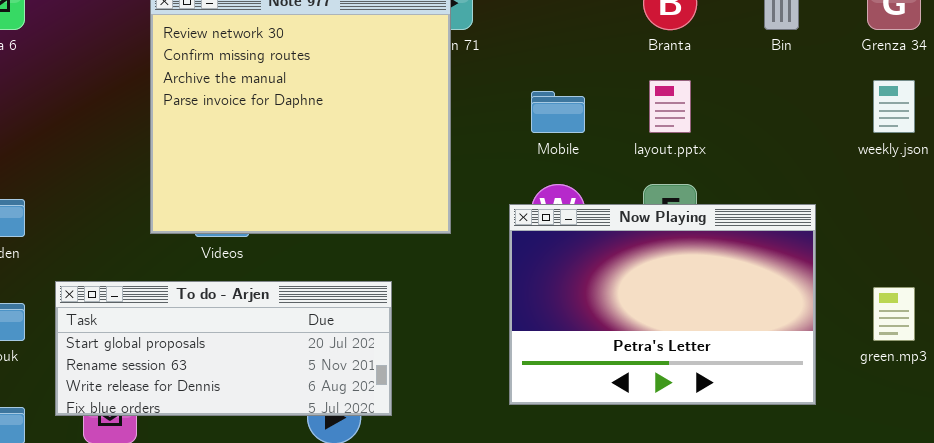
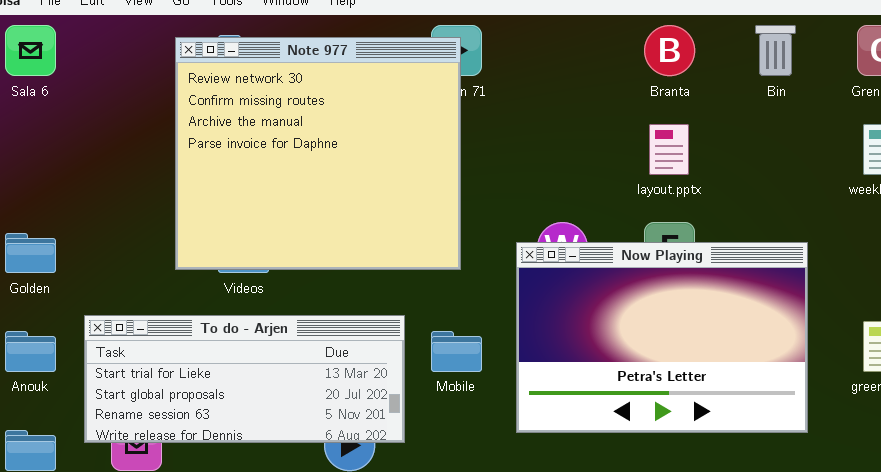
Mobile: [531,91,585,133] -> [431,331,482,372], moved
To do - Arjen: [55,281,392,416] -> [84,315,405,443], scrolled up 1 row

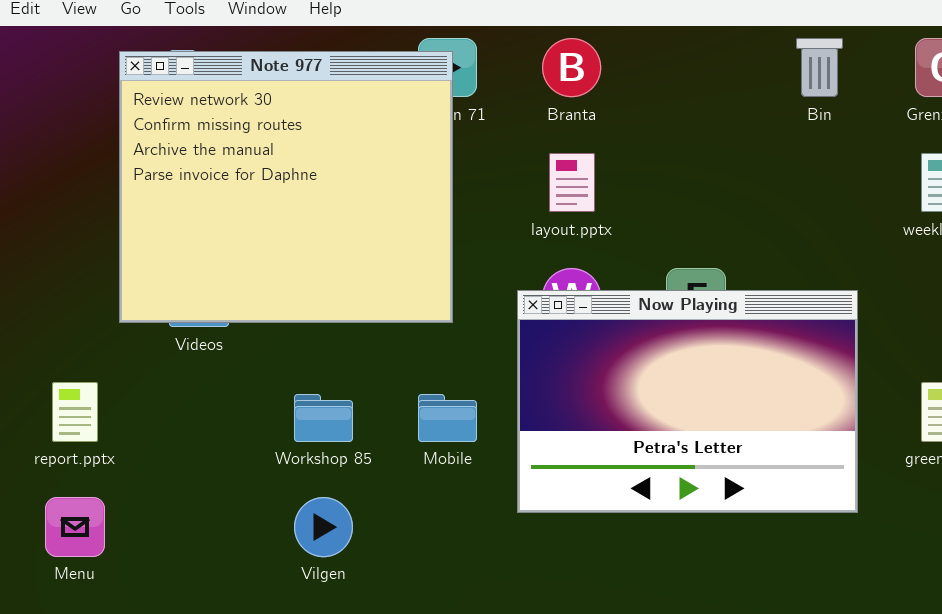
Branta: [644,25,695,76] -> [542,38,601,97], moved
layout.pptx: [649,124,689,175] -> [549,153,595,212], moved
To do - Arjen: [84,315,405,443] -> none, closed

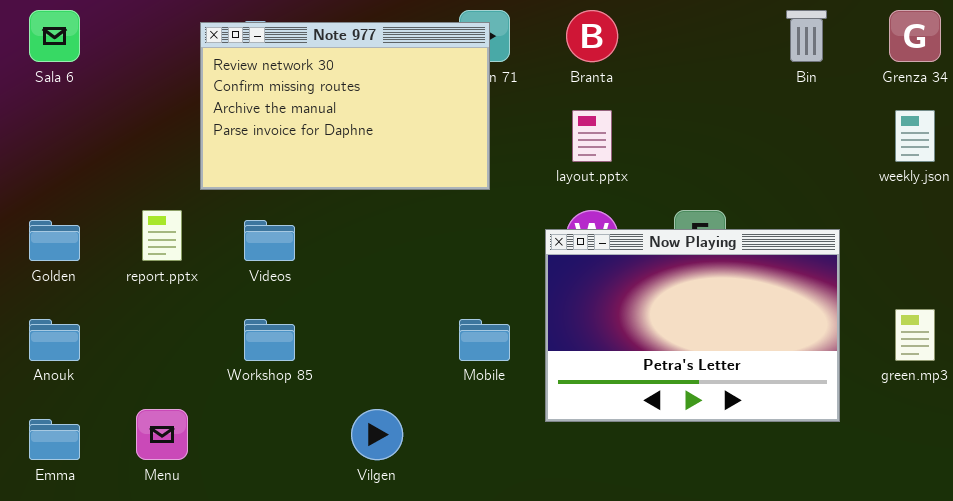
Note 977: [119,51,453,323] -> [200,22,490,190], resized
report.pptx: [52,382,98,442] -> [142,210,182,261], moved
Workshop 85: [294,394,353,442] -> [244,319,295,361], moved

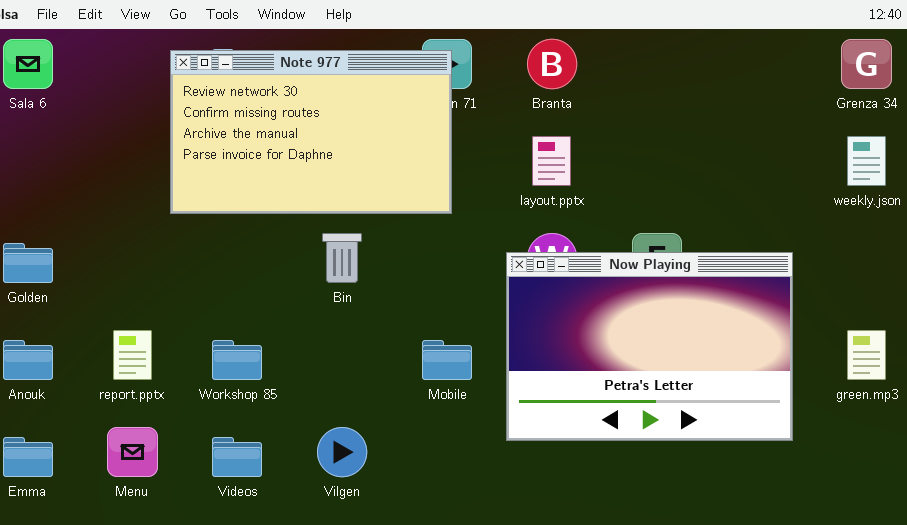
Bin: [786,10,827,62] -> [322,233,362,283], moved
report.pptx: [142,210,182,261] -> [113,330,152,380], moved
Videos: [244,220,295,261] -> [212,437,262,477], moved

